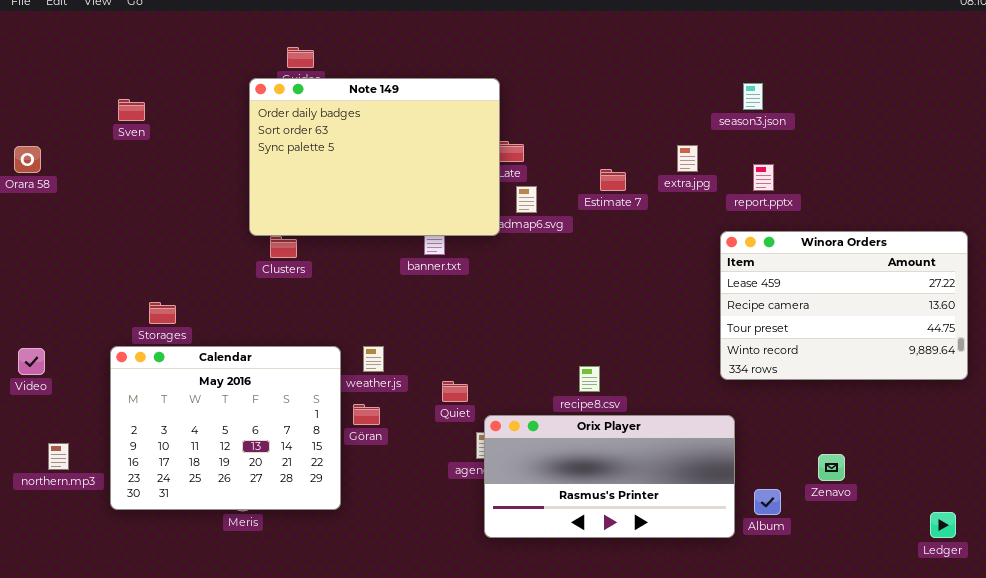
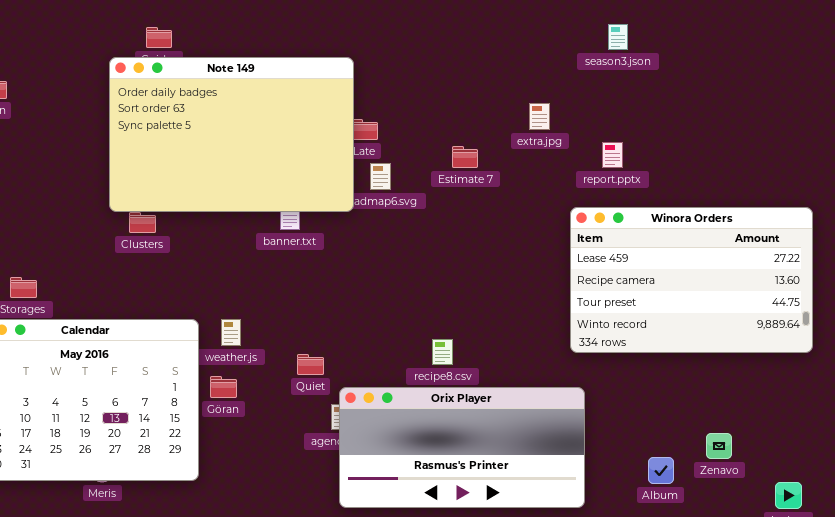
season3.json: [743,83,763,110] -> [608,24,628,50], moved
extra.jpg: [677,145,698,172] -> [529,103,550,130], moved
Zenavo: [818,454,845,481] -> [706,433,732,459], moved
Album: [754,489,781,515] -> [648,457,674,484], moved

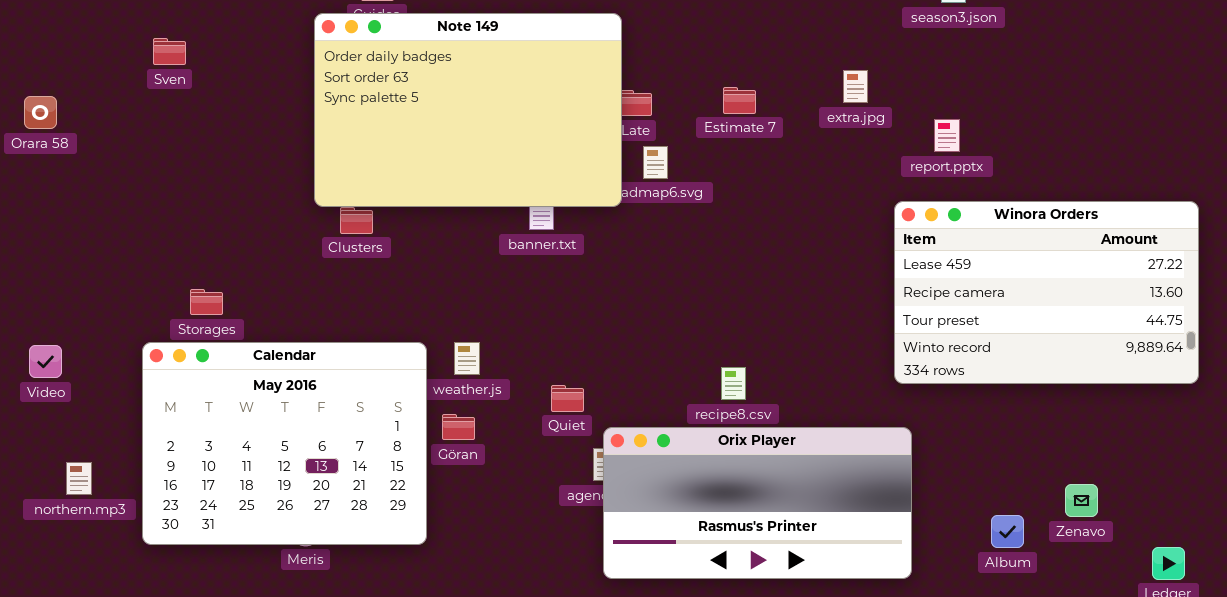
Estimate 7: [452,146,478,168] -> [723,87,756,114], moved

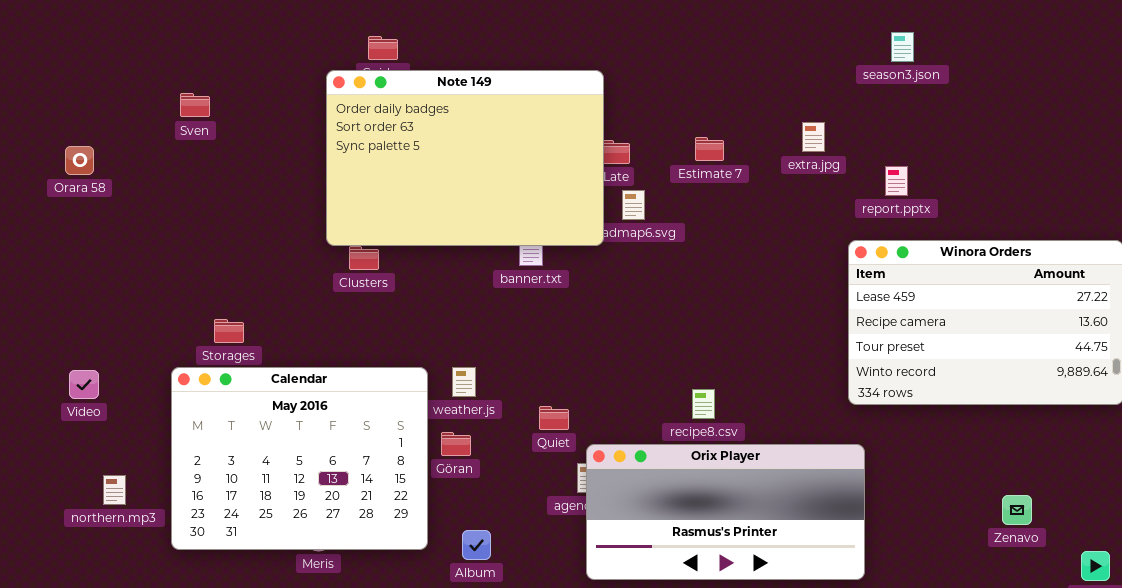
Album: [991,515,1024,548] -> [462,530,491,560], moved

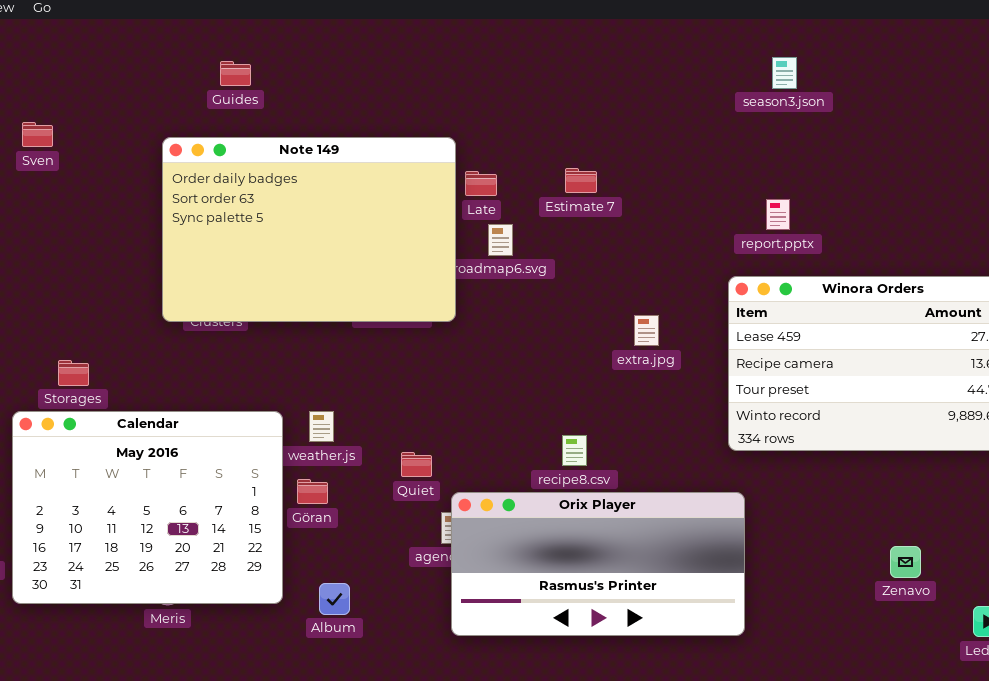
Note 149: [326,70,604,246] -> [162,137,456,322], moved
extra.jpg: [802,122,825,152] -> [634,315,659,346], moved

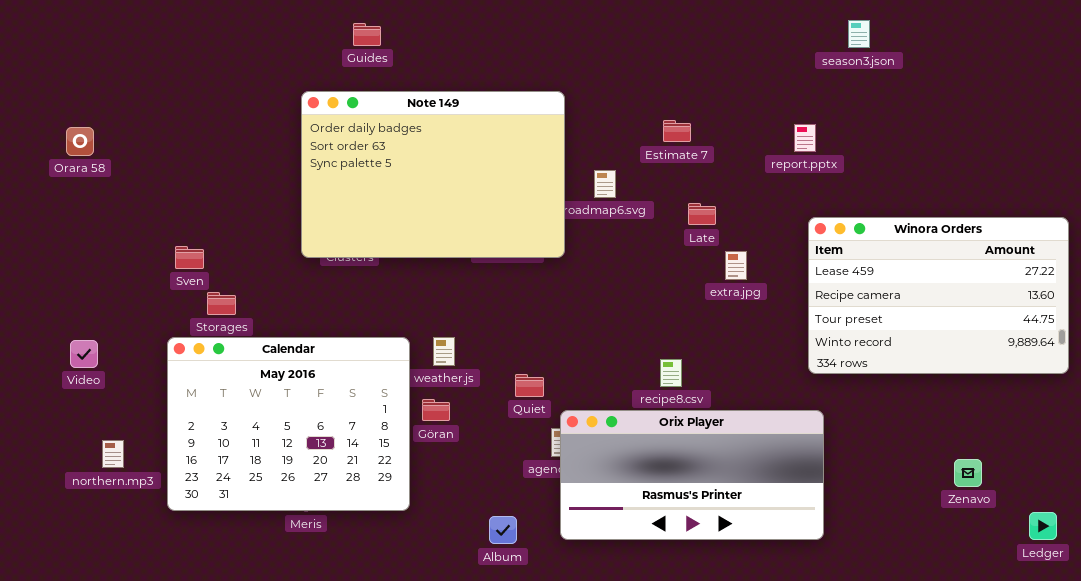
Sven: [22,122,53,147] -> [175,246,204,269], moved
Late: [465,171,497,196] -> [688,203,716,225], moved
report.pptx: [766,199,790,230] -> [794,124,816,152], moved
Album: [319,583,350,615] -> [489,516,517,544], moved

